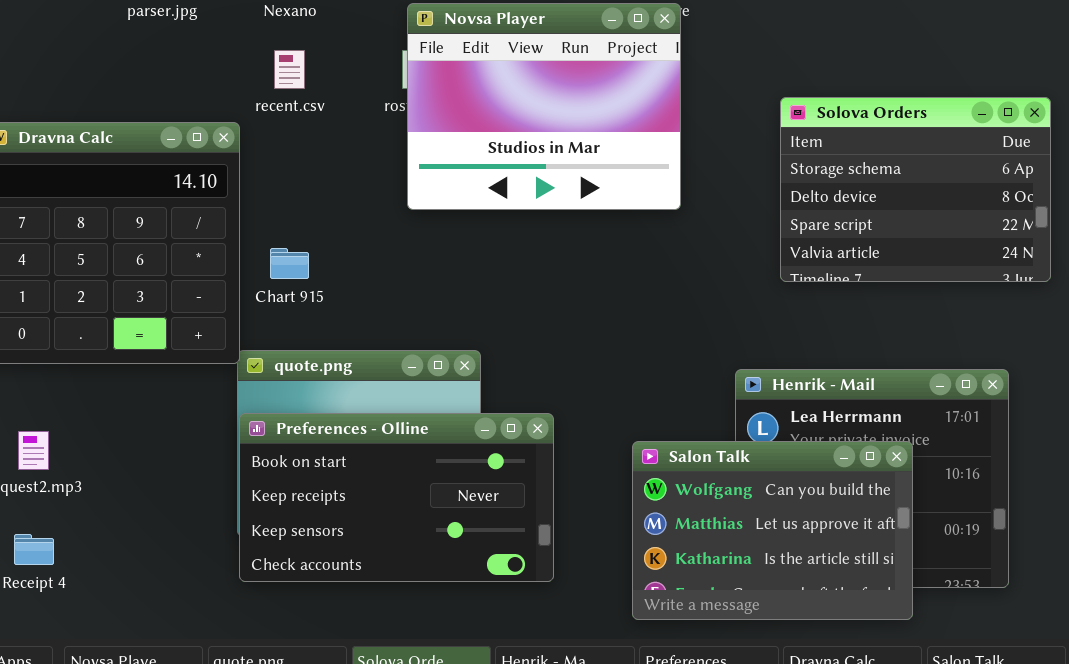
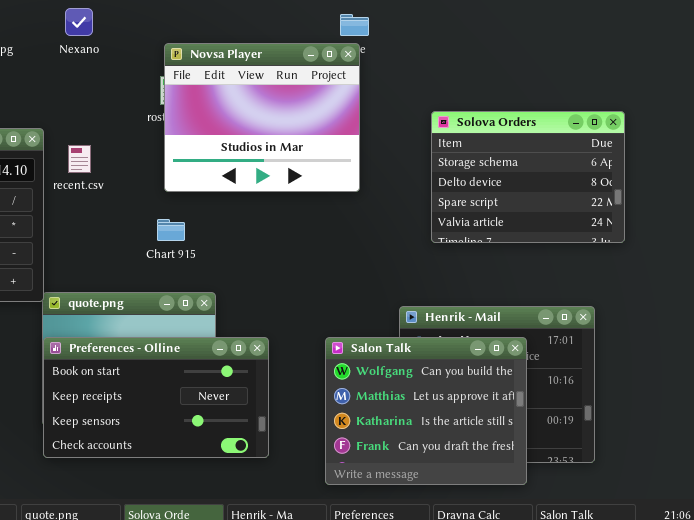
recent.csv: [274,50,305,89] -> [68,145,91,173], moved
Chart 915: [270,248,309,279] -> [157,219,185,241], moved
Salon Talk: [632,441,913,620] -> [325,337,527,485], resized

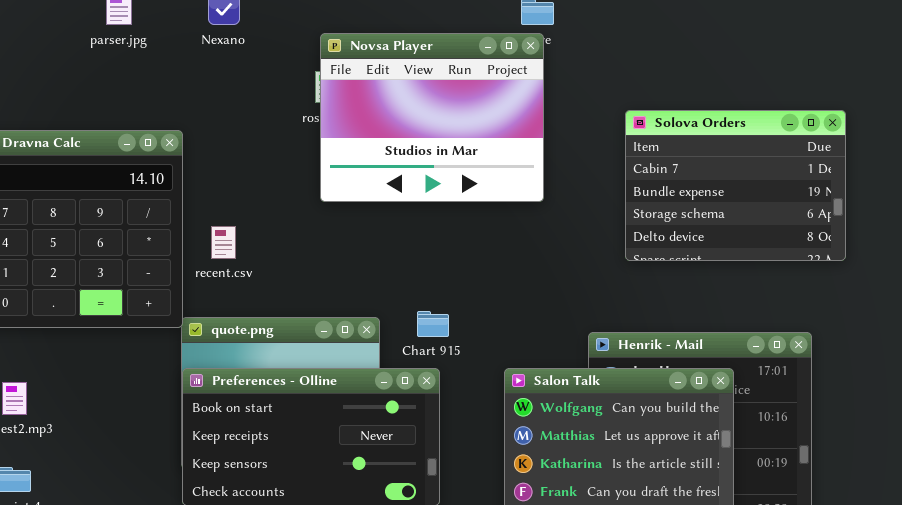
Solova Orders: [431,111,625,243] -> [625,110,846,261], scrolled up 2 rows
recent.csv: [68,145,91,173] -> [211,226,236,259], moved
Chart 915: [157,219,185,241] -> [417,311,449,337], moved

